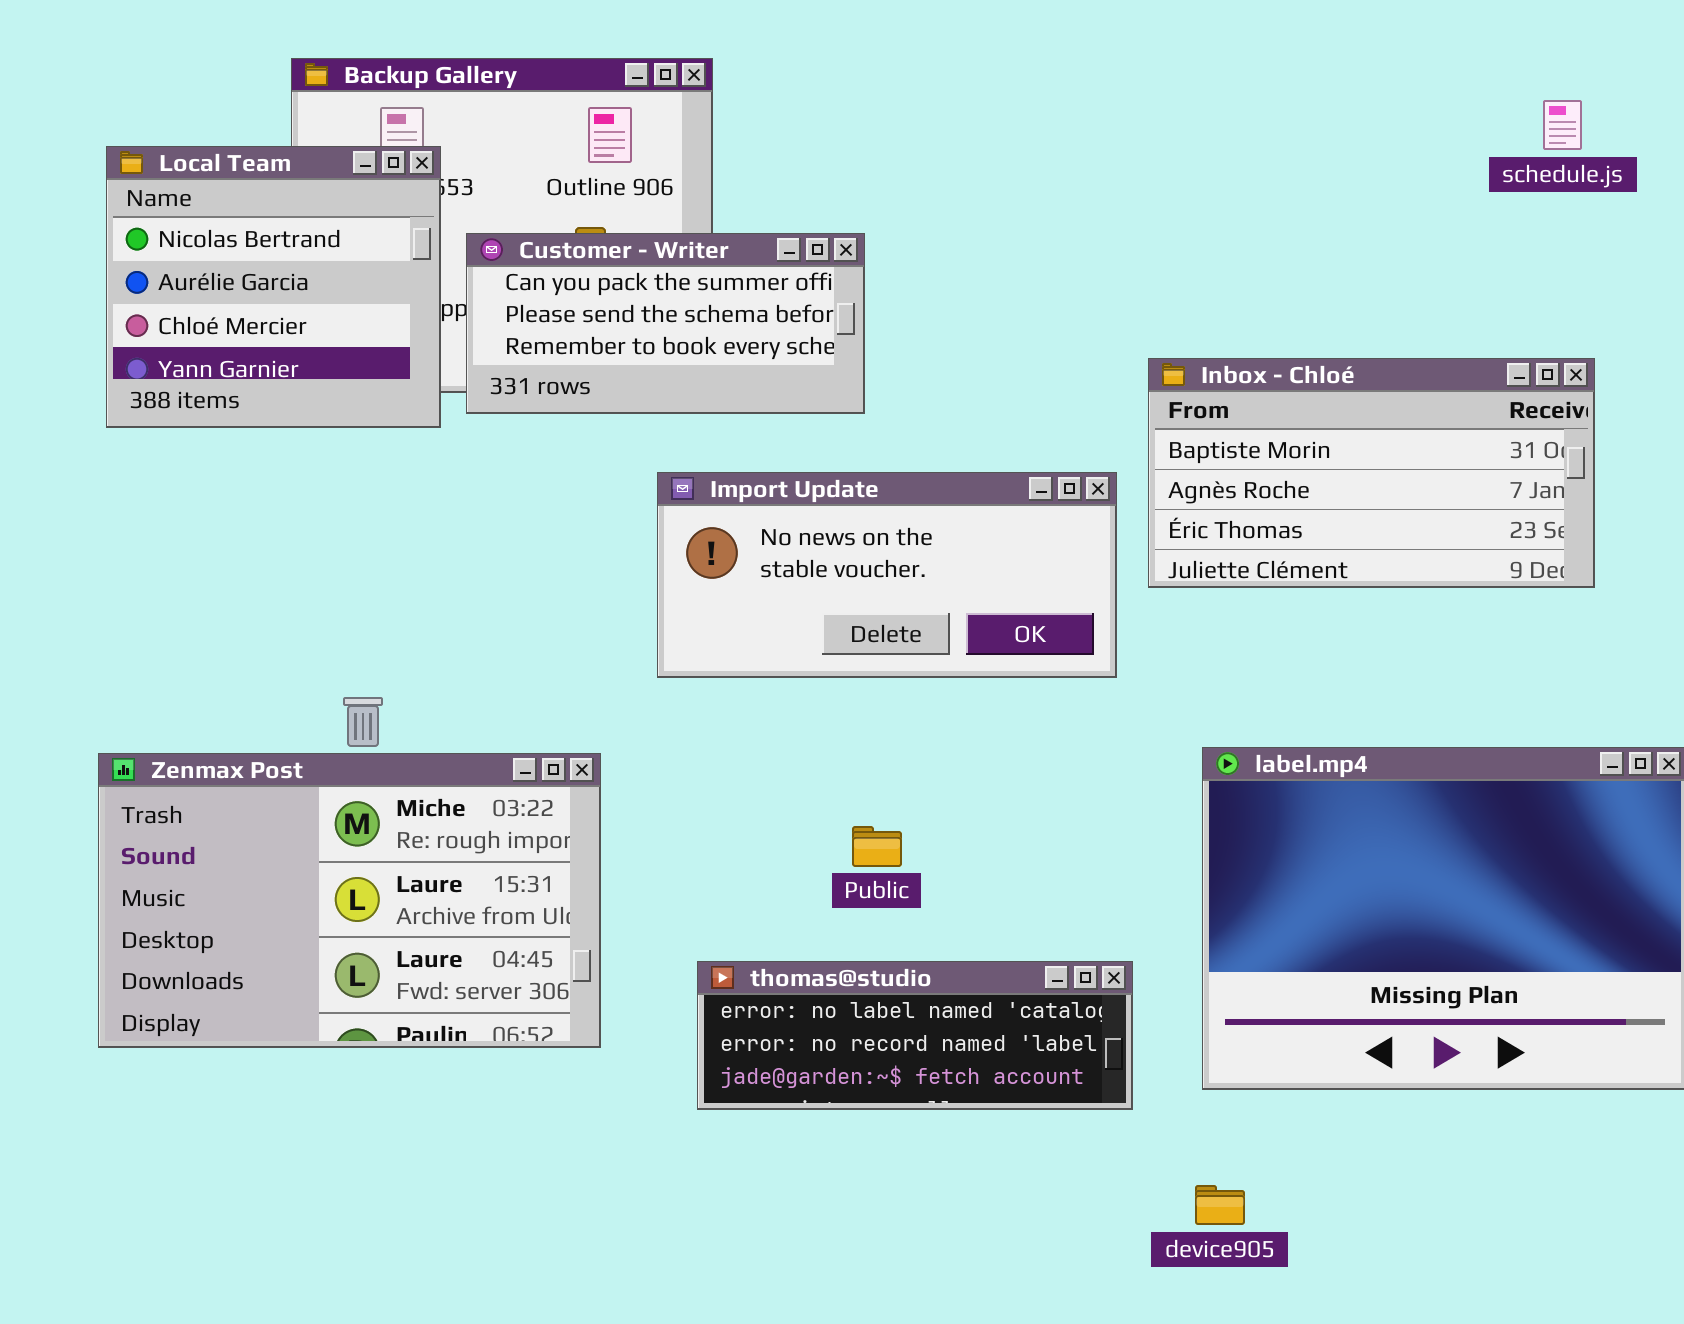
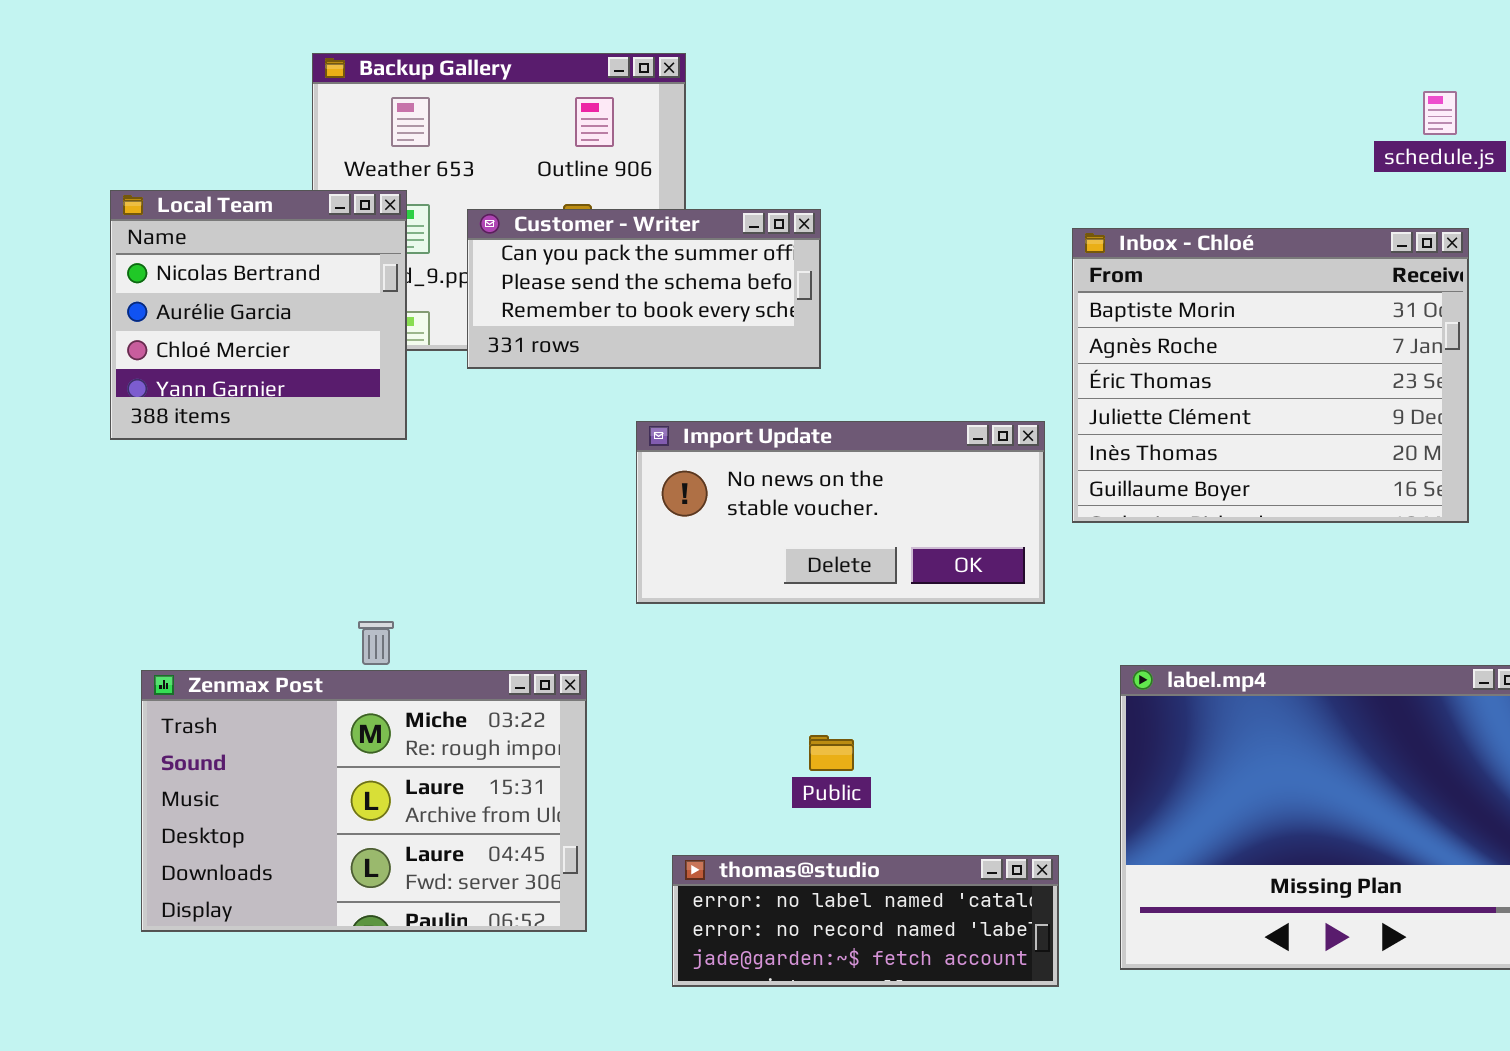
Local Team: [106,146,441,428] -> [110,190,407,440], moved
Inbox - Chloé: [1148,358,1595,588] -> [1072,228,1469,523], resized

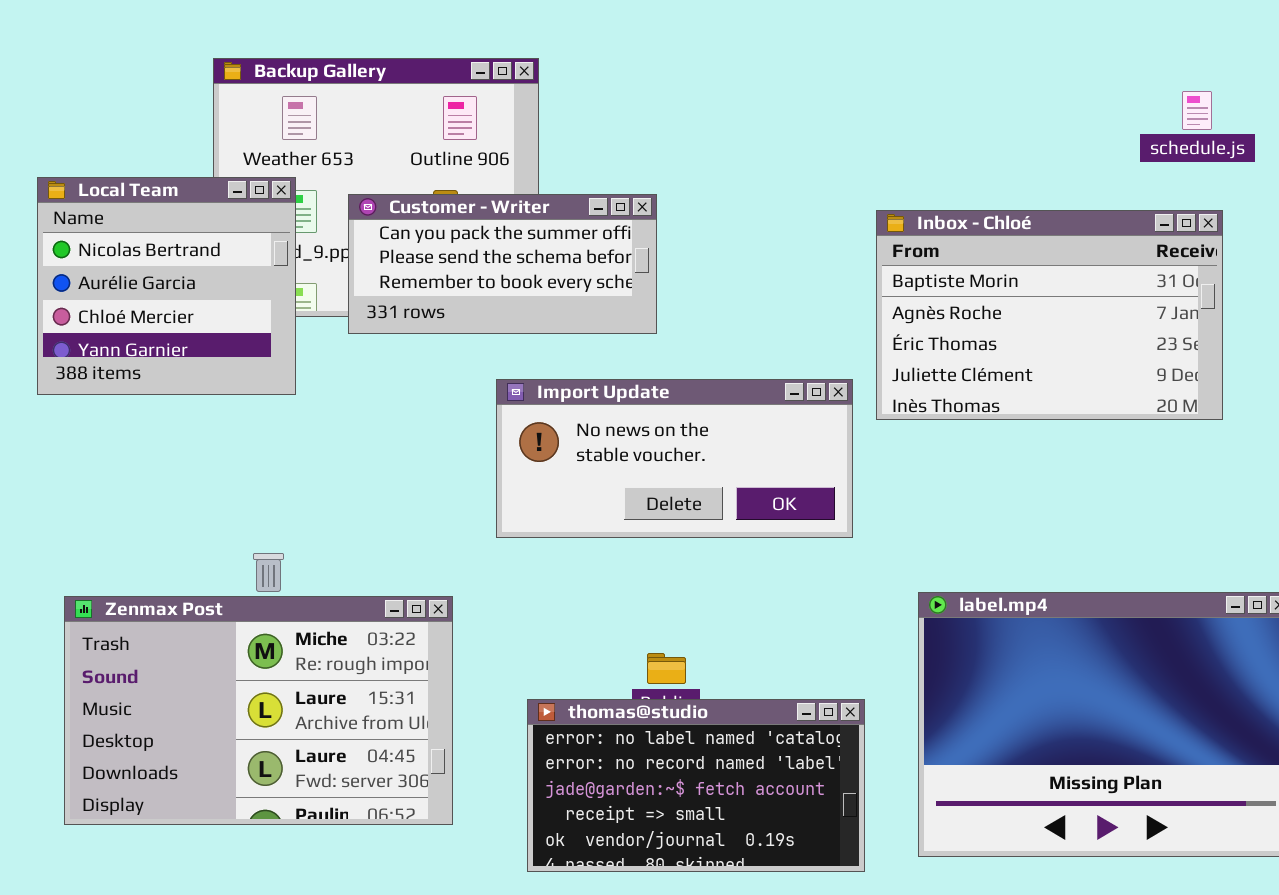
Inbox - Chloé: [1072,228,1469,523] -> [876,210,1223,420], resized
thomas@studio: [672,855,1059,987] -> [527,699,865,872], resized

